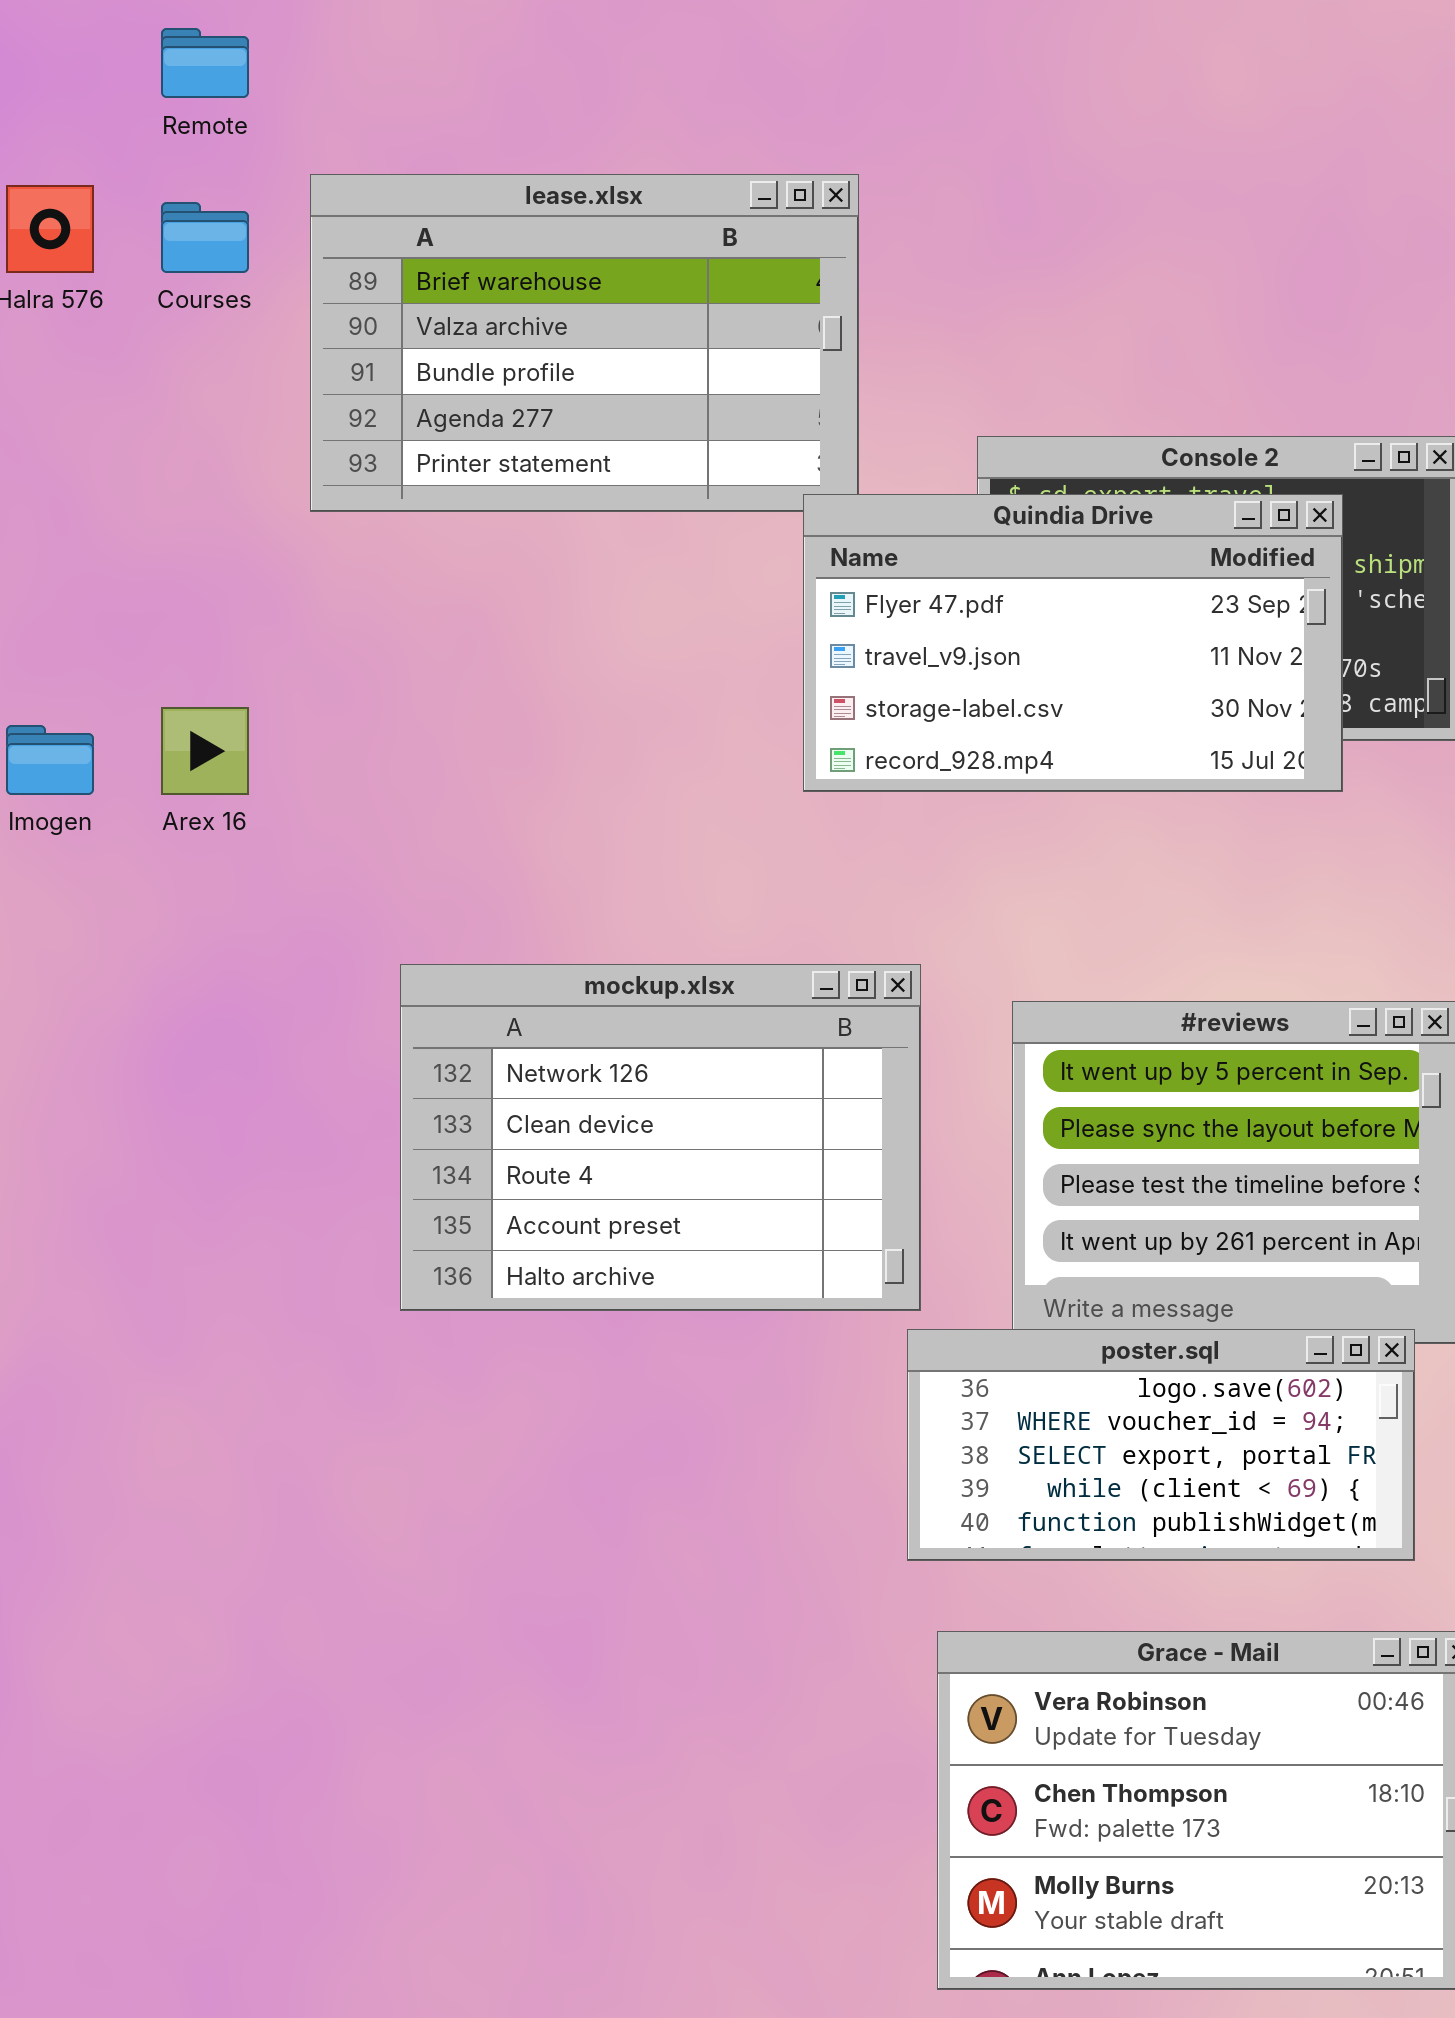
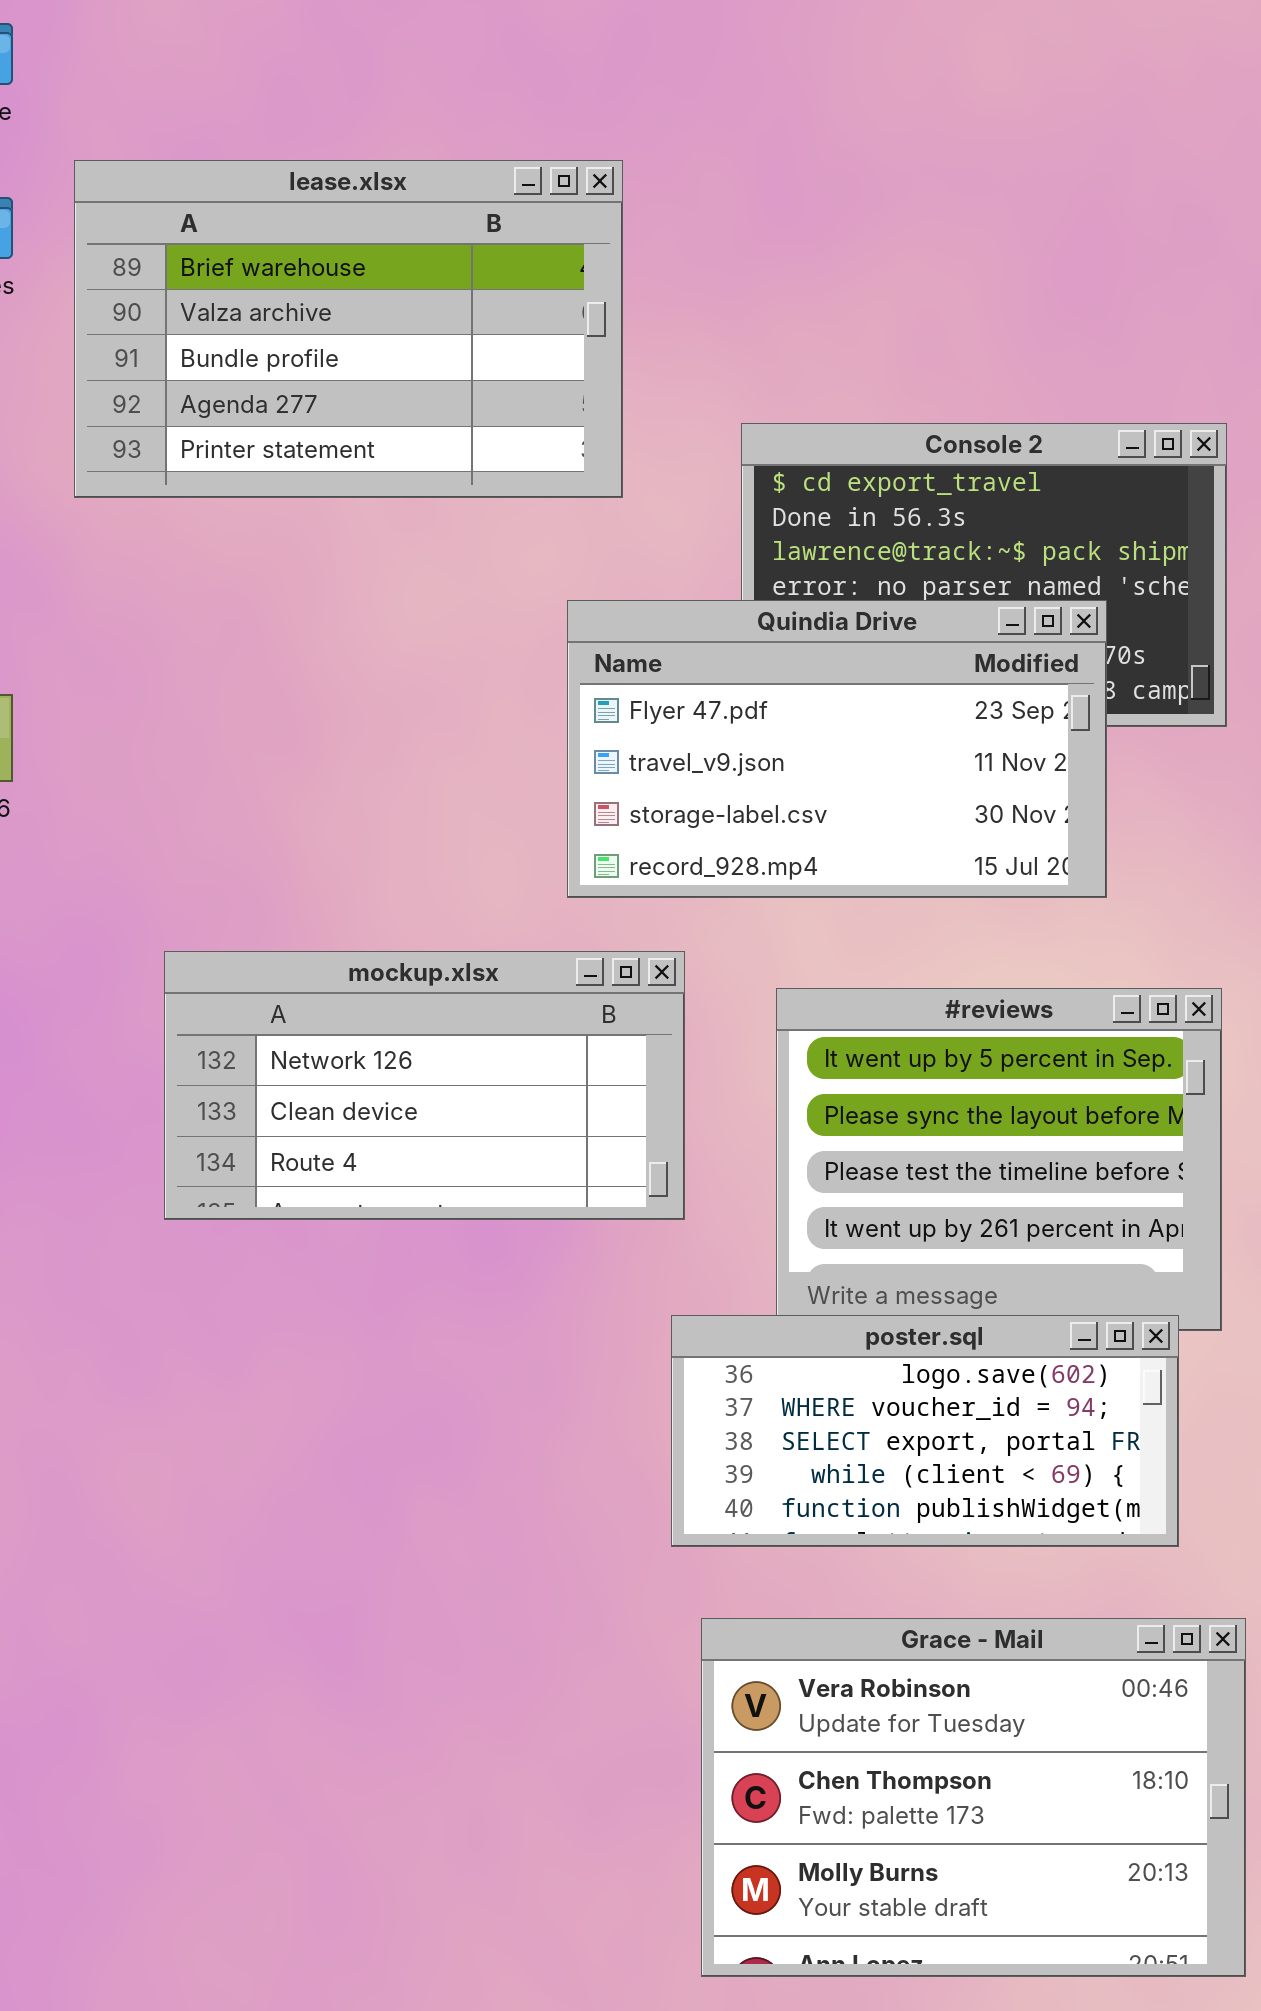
Quindia Drive: [803,494,1343,792] -> [567,600,1107,898], moved
mockup.xlsx: [400,964,921,1311] -> [164,951,685,1220], resized

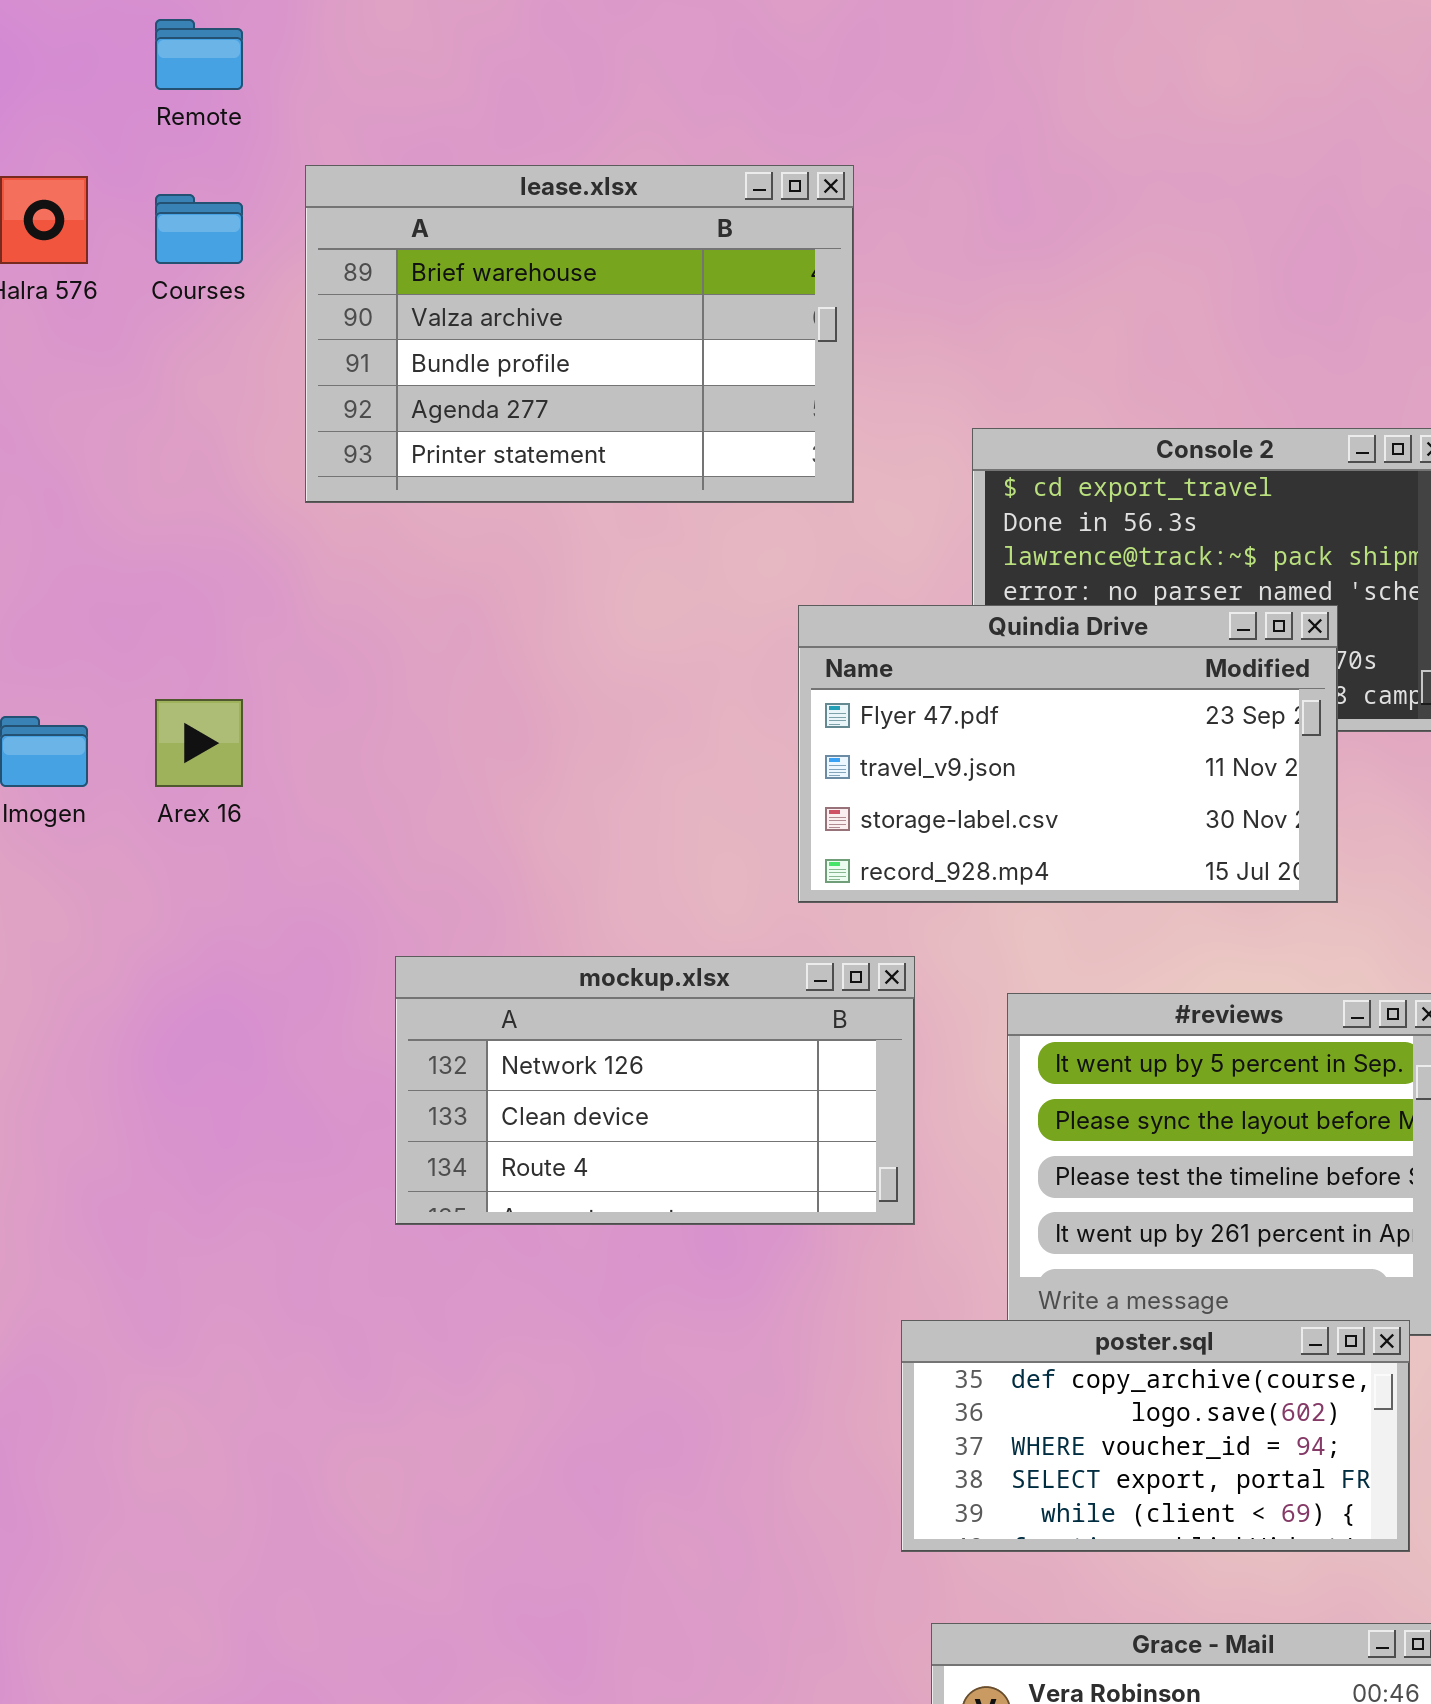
poster.sql: [671,1315,1179,1547] -> [901,1320,1410,1552], scrolled up 1 row

